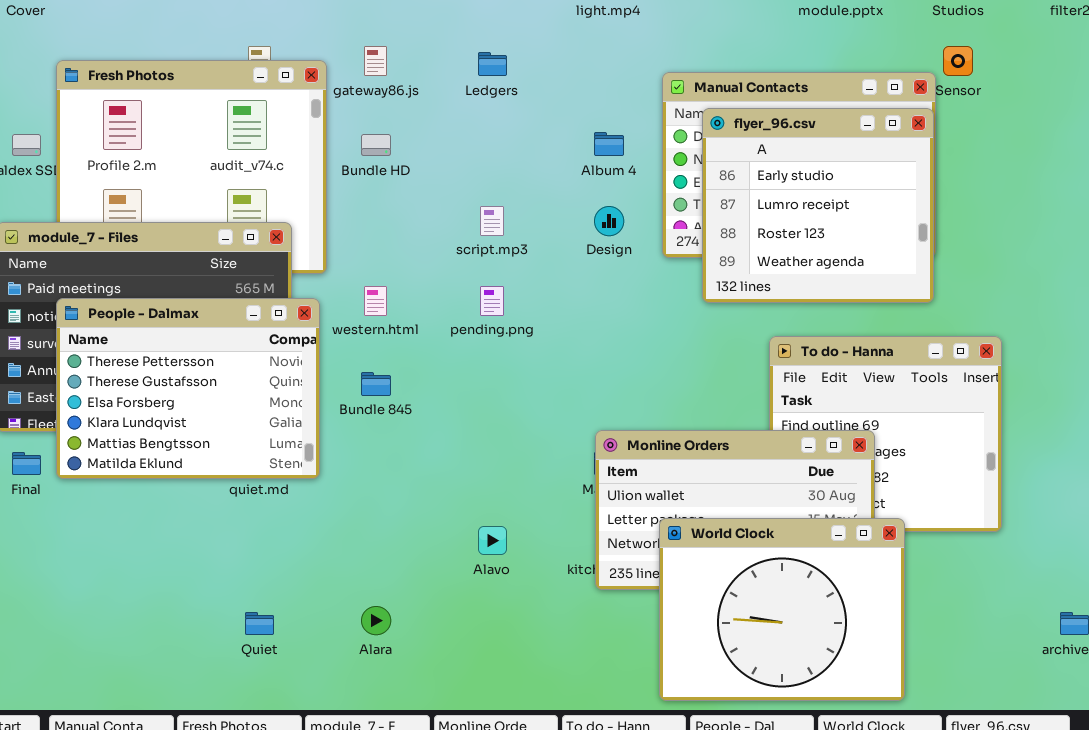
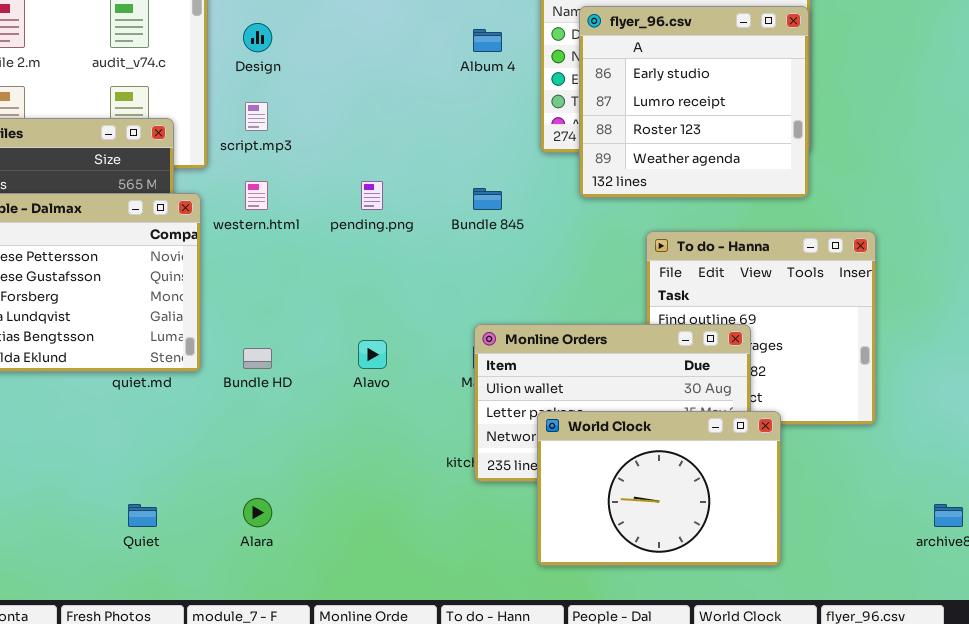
Bundle HD: [361,134,391,156] -> [243,348,272,369], moved
script.mp3: [480,206,504,236] -> [245,102,268,131], moved
Design: [594,206,624,236] -> [243,23,272,52], moved
Bundle 845: [361,372,391,396] -> [473,188,502,210], moved
World Clock: [659,518,905,701] -> [537,411,781,566], resized
Alavo: [478,526,507,555] -> [358,340,387,369], moved

